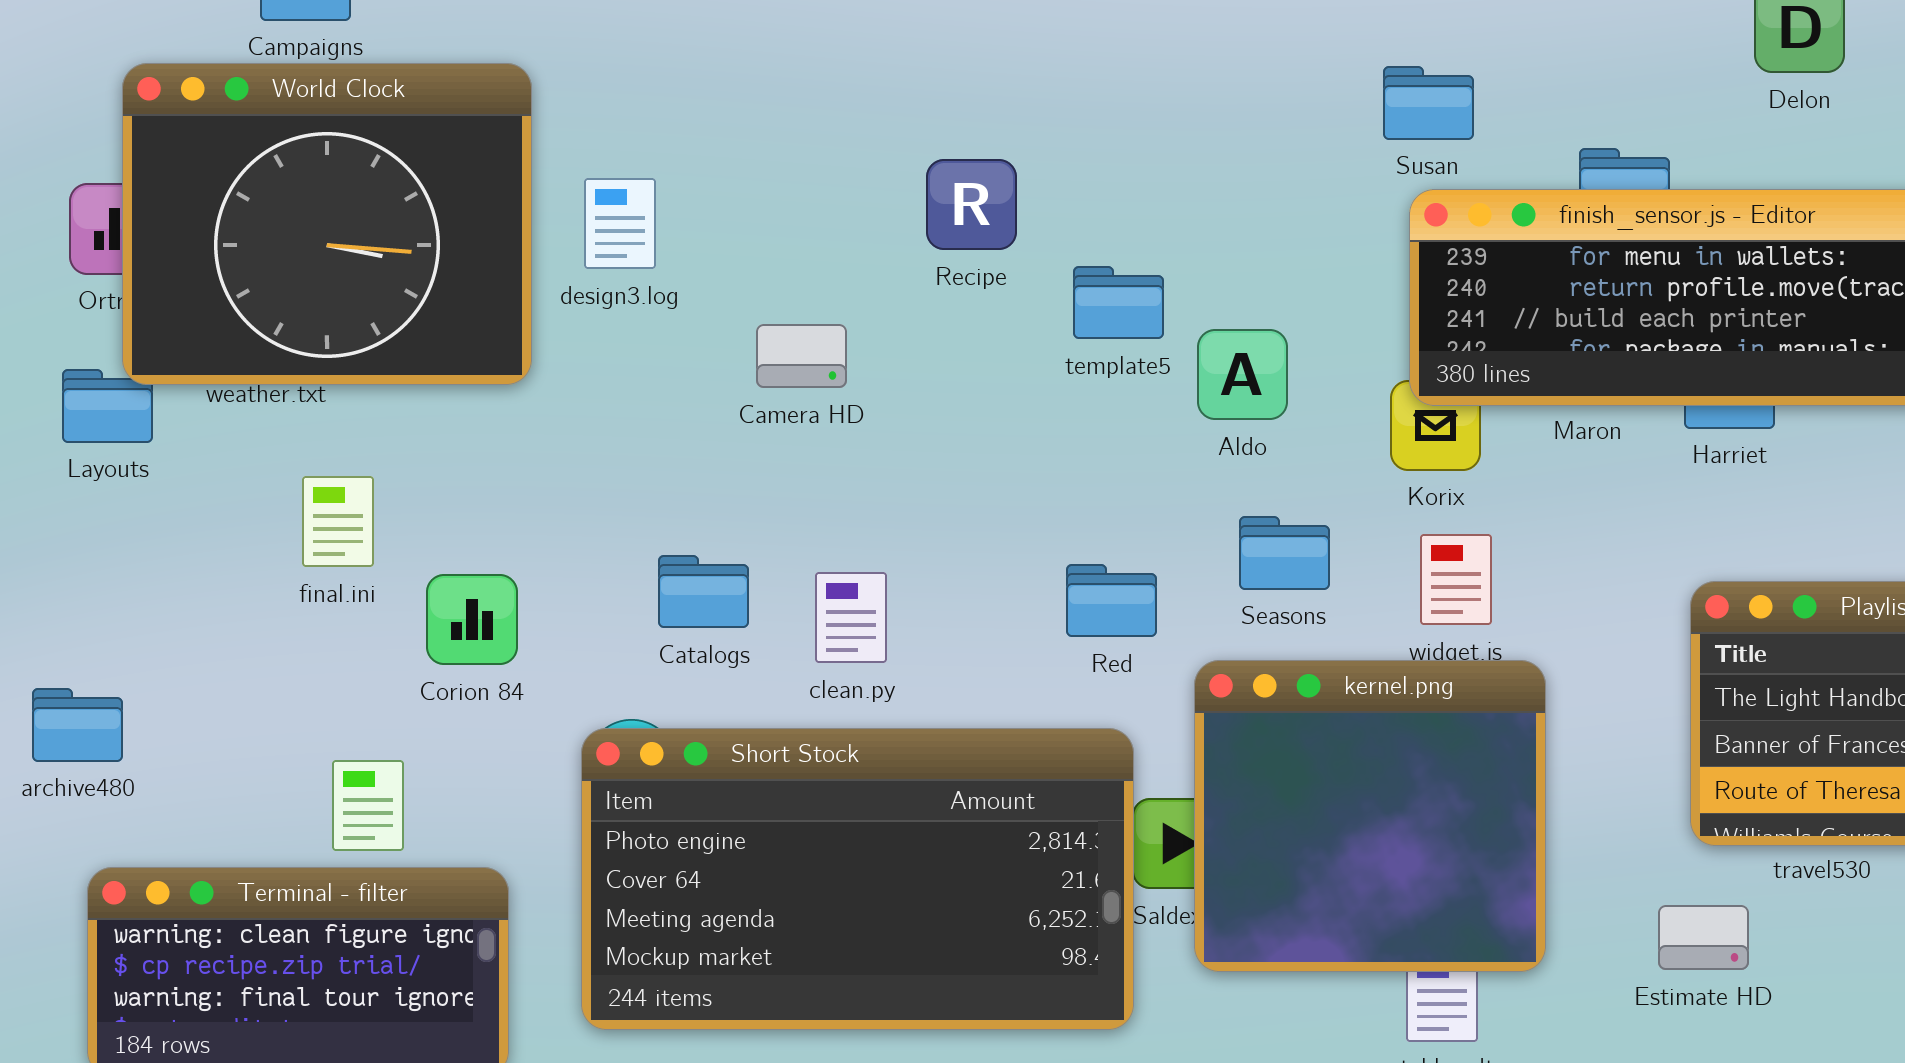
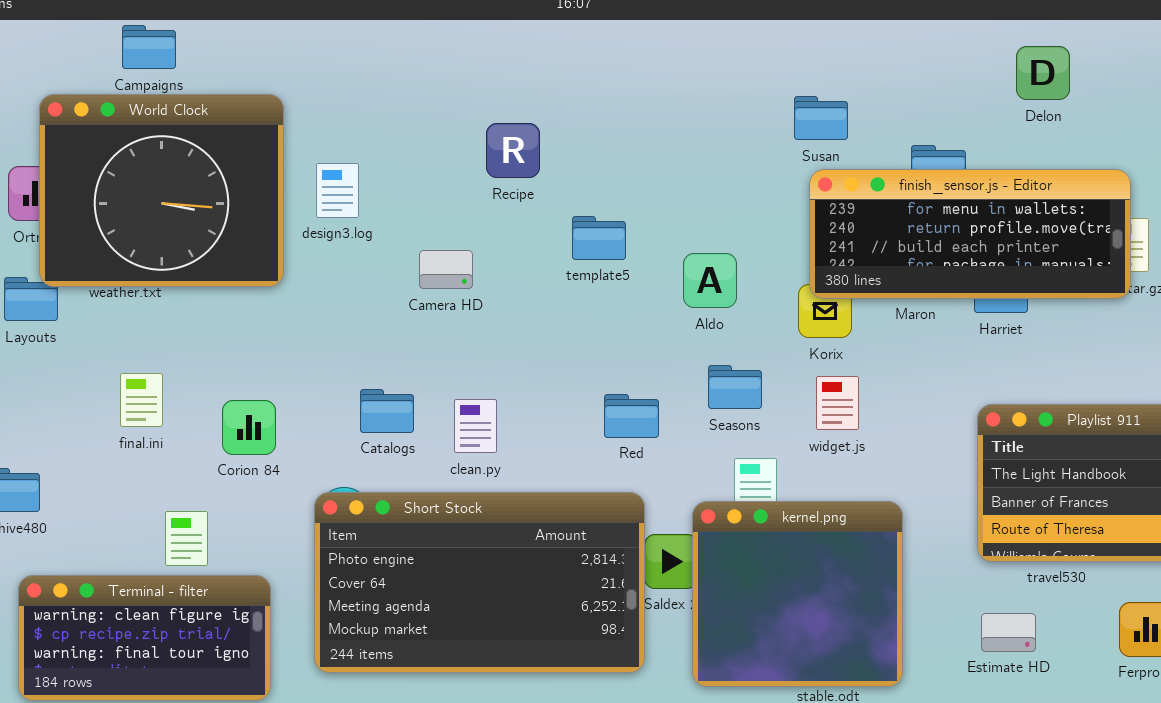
Recipe: [926,159,1017,250] -> [486,123,540,178], moved
template5: [1073,266,1164,339] -> [572,216,626,260], moved
final.ini: [302,476,374,567] -> [120,373,163,427], moved
kernel.png: [1194,660,1546,972] -> [692,501,903,687], moved
Estimate HD: [1658,905,1749,970] -> [981,613,1036,652], moved

